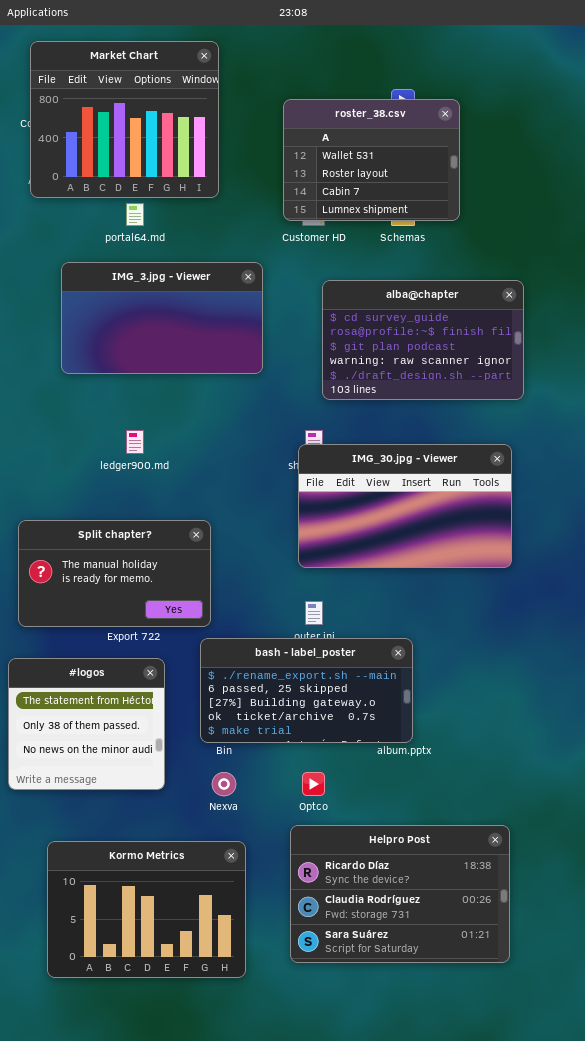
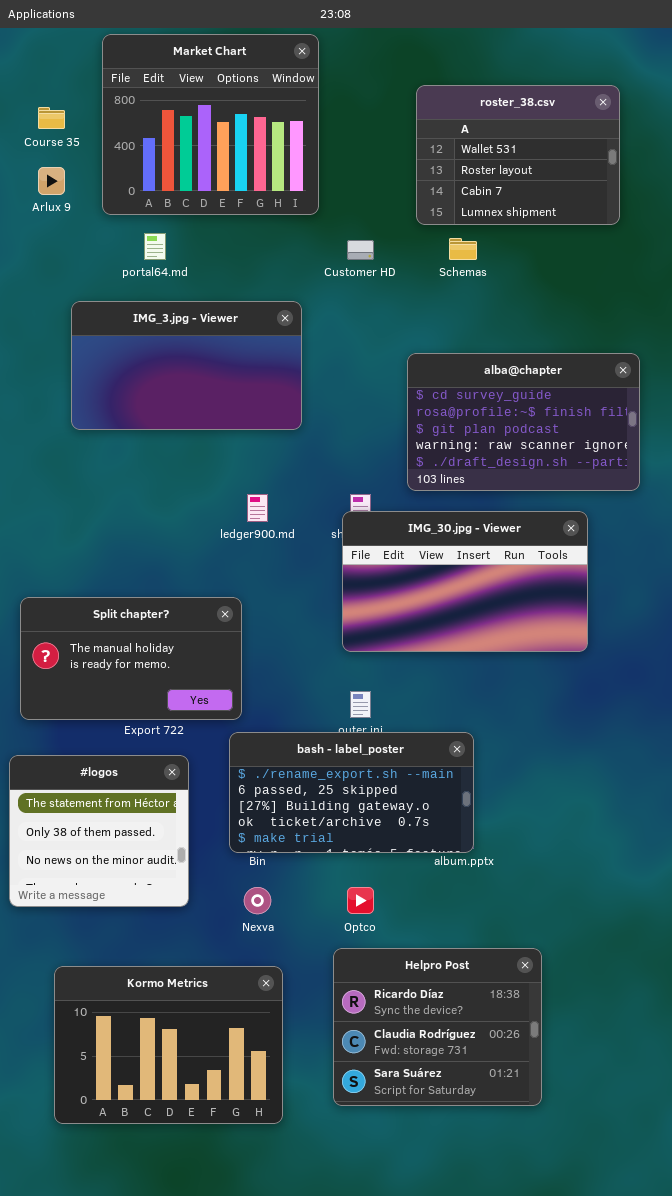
Market Chart: [30,41,219,198] -> [102,34,319,215], moved
roster_38.csv: [283,99,460,221] -> [416,85,620,225], moved
alba@chapter: [322,280,524,400] -> [407,353,640,491], moved
ledger900.md: [126,430,144,454] -> [247,494,268,522], moved
Helpro Post: [290,825,510,963] -> [333,948,542,1106], resized

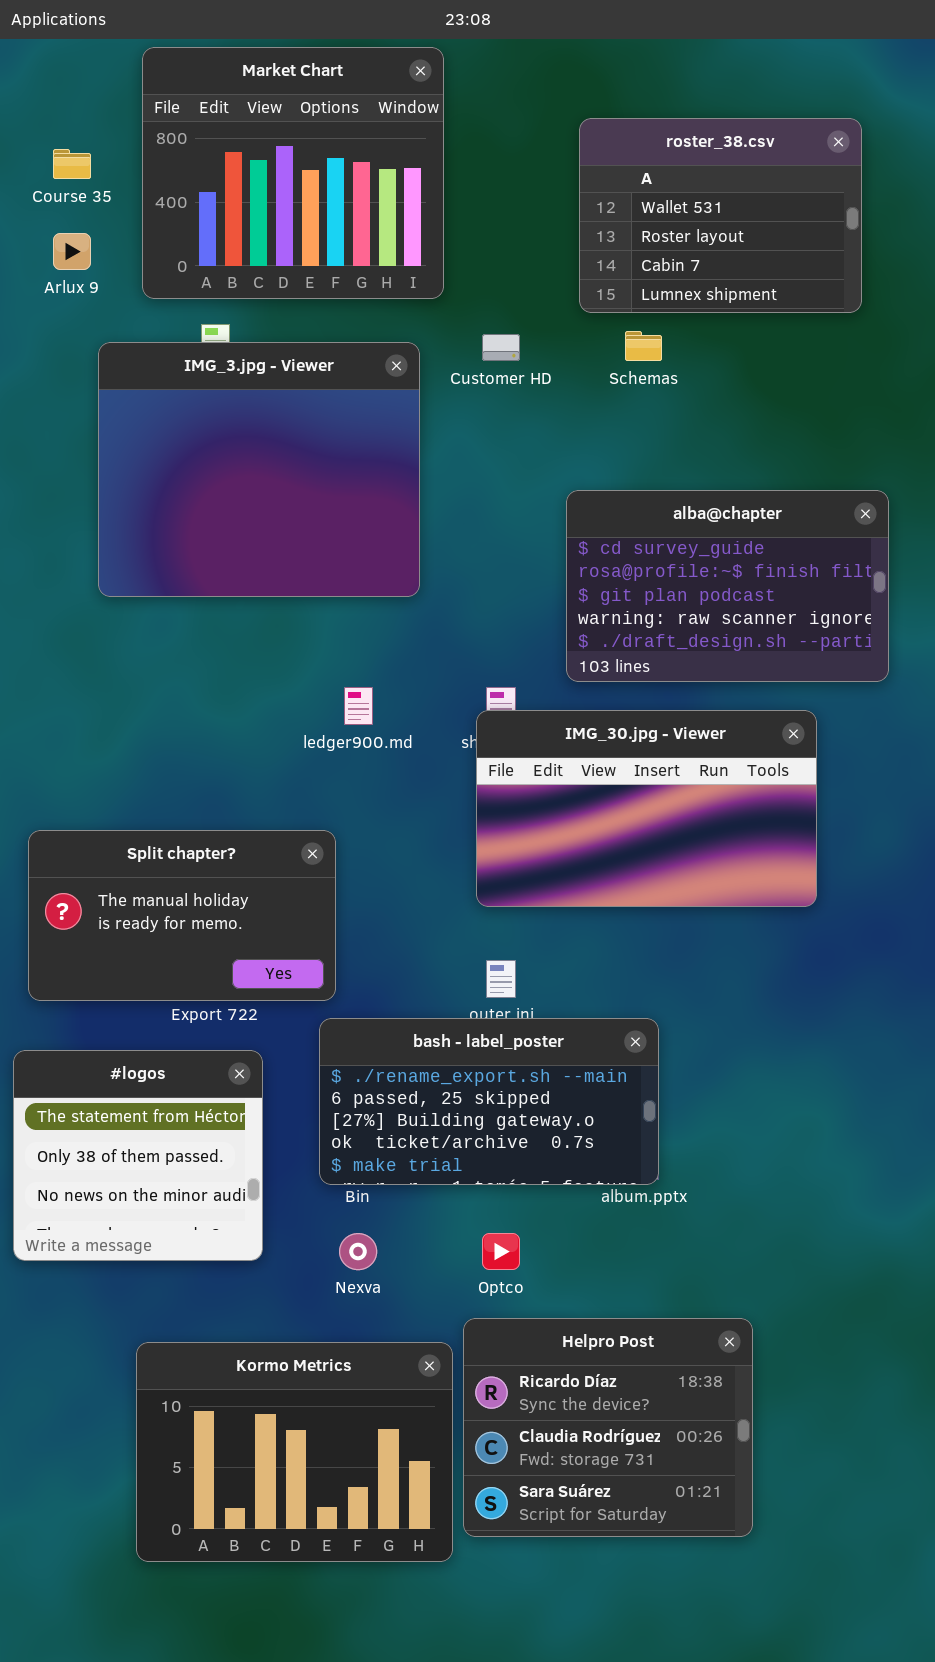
IMG_3.jpg - Viewer: [71,301,302,430] -> [98,342,420,597], resized
Kormo Metrics: [54,966,283,1124] -> [136,1342,453,1562], moved

